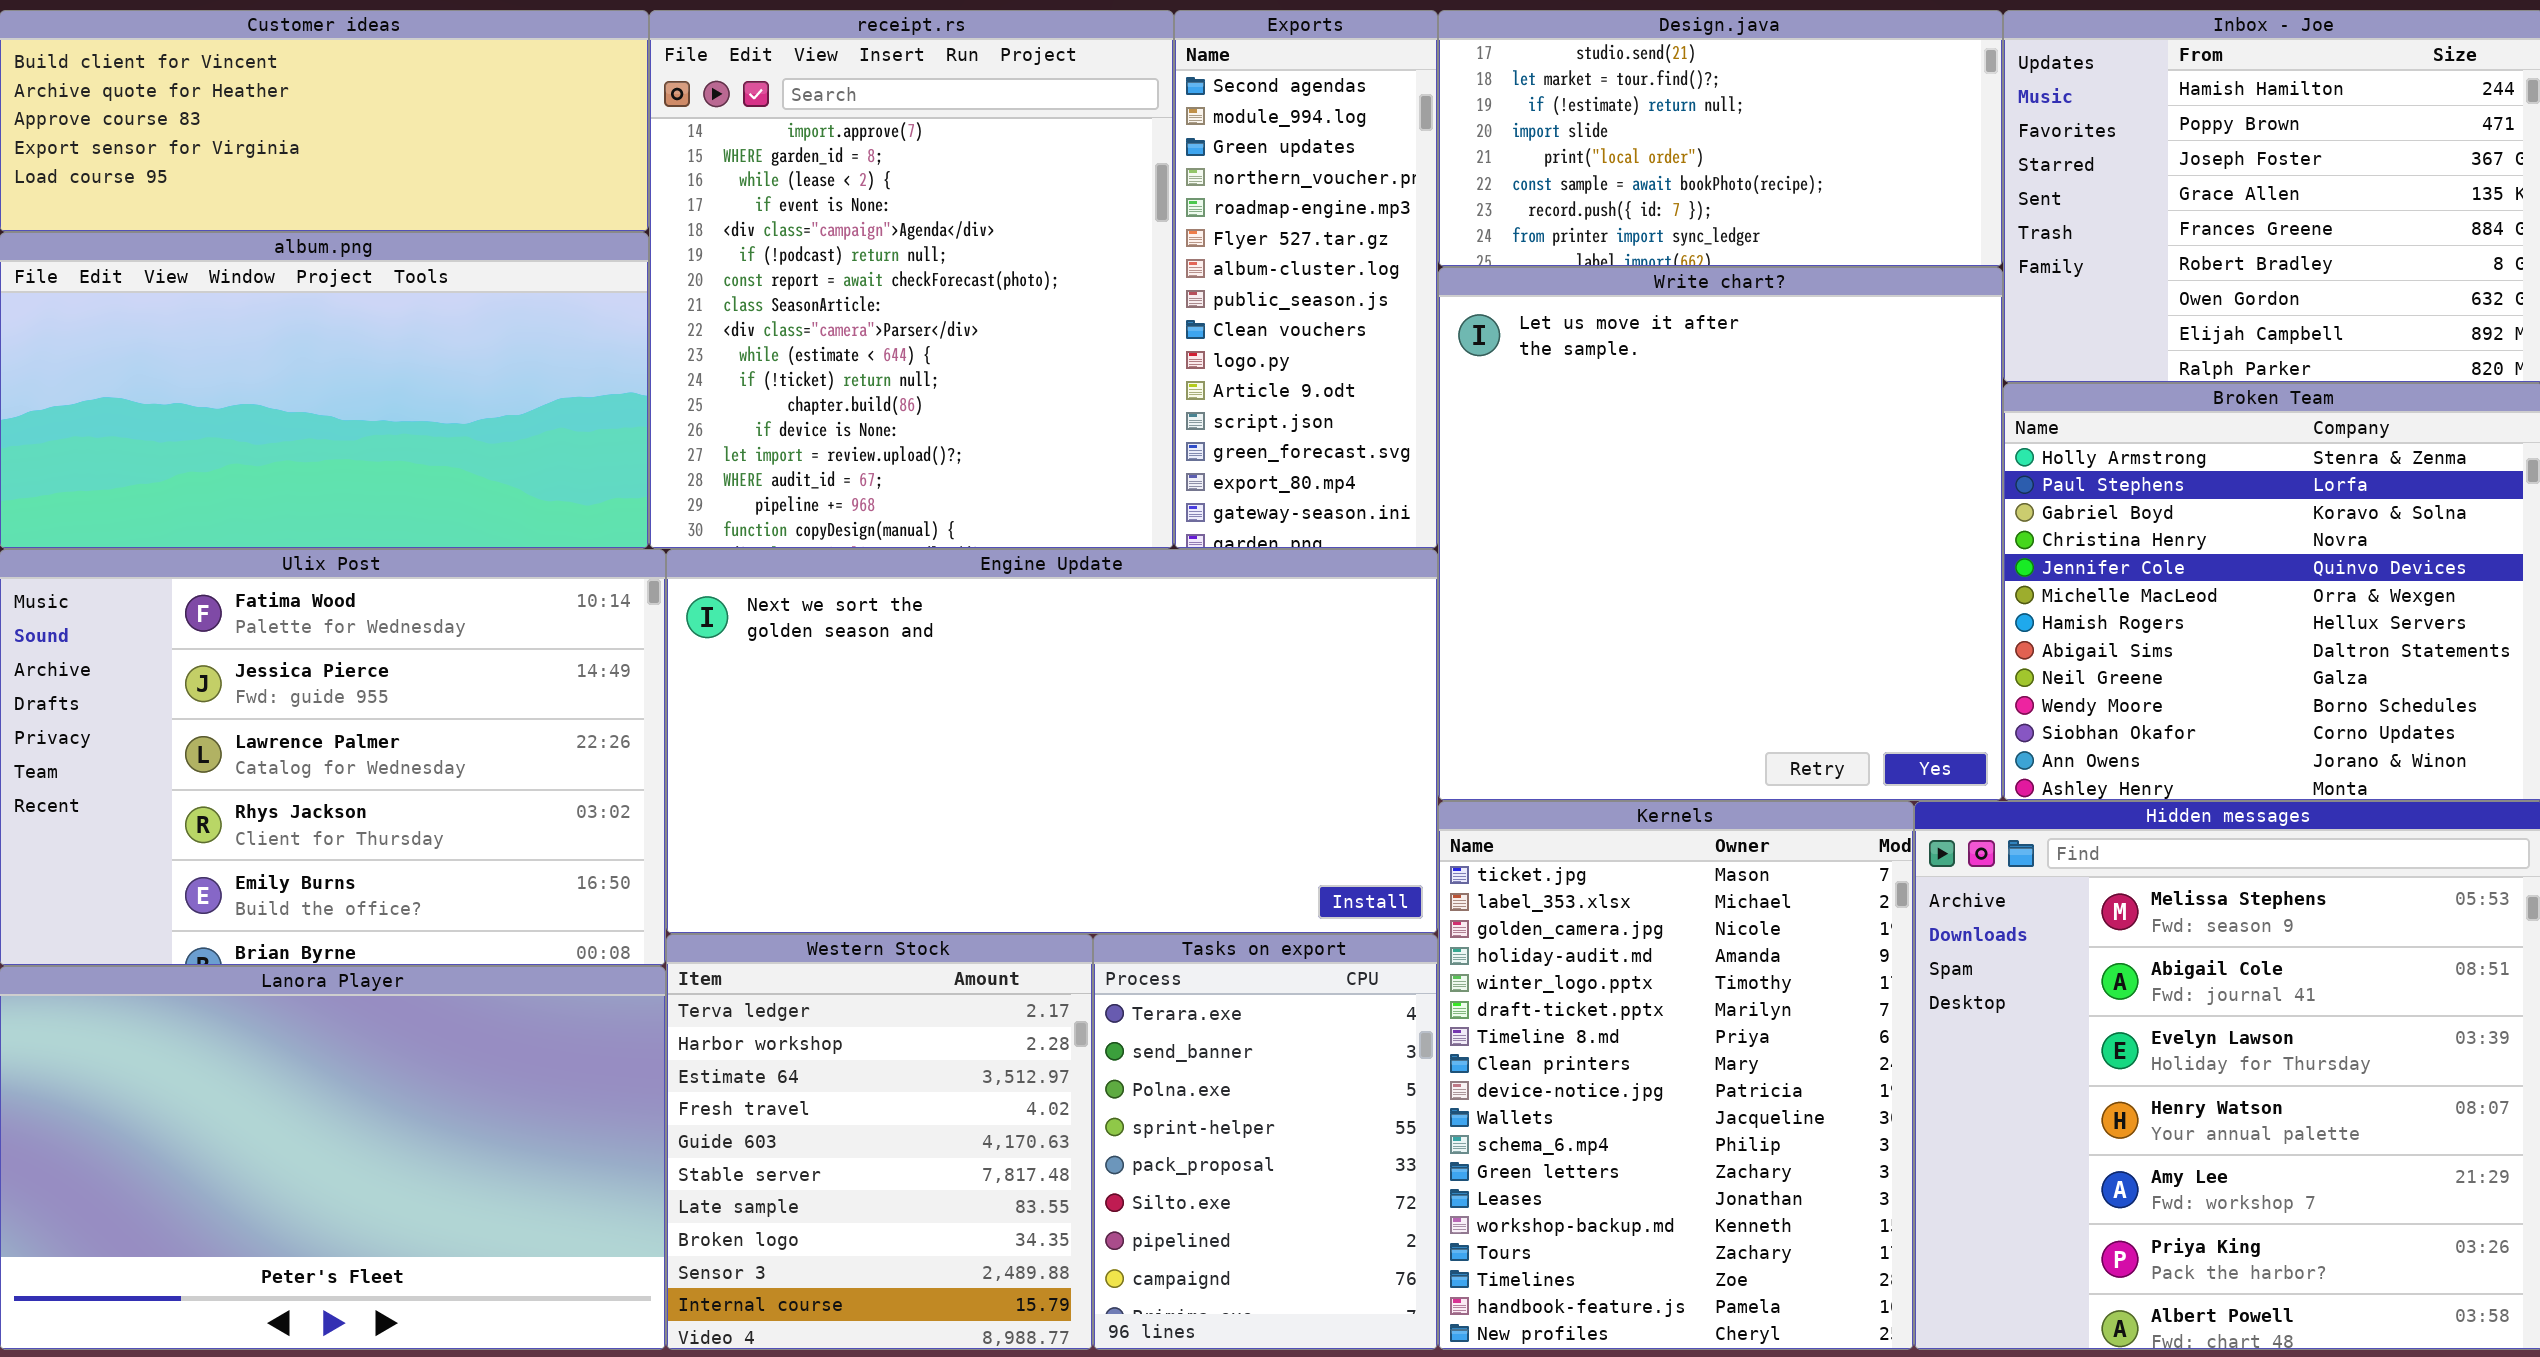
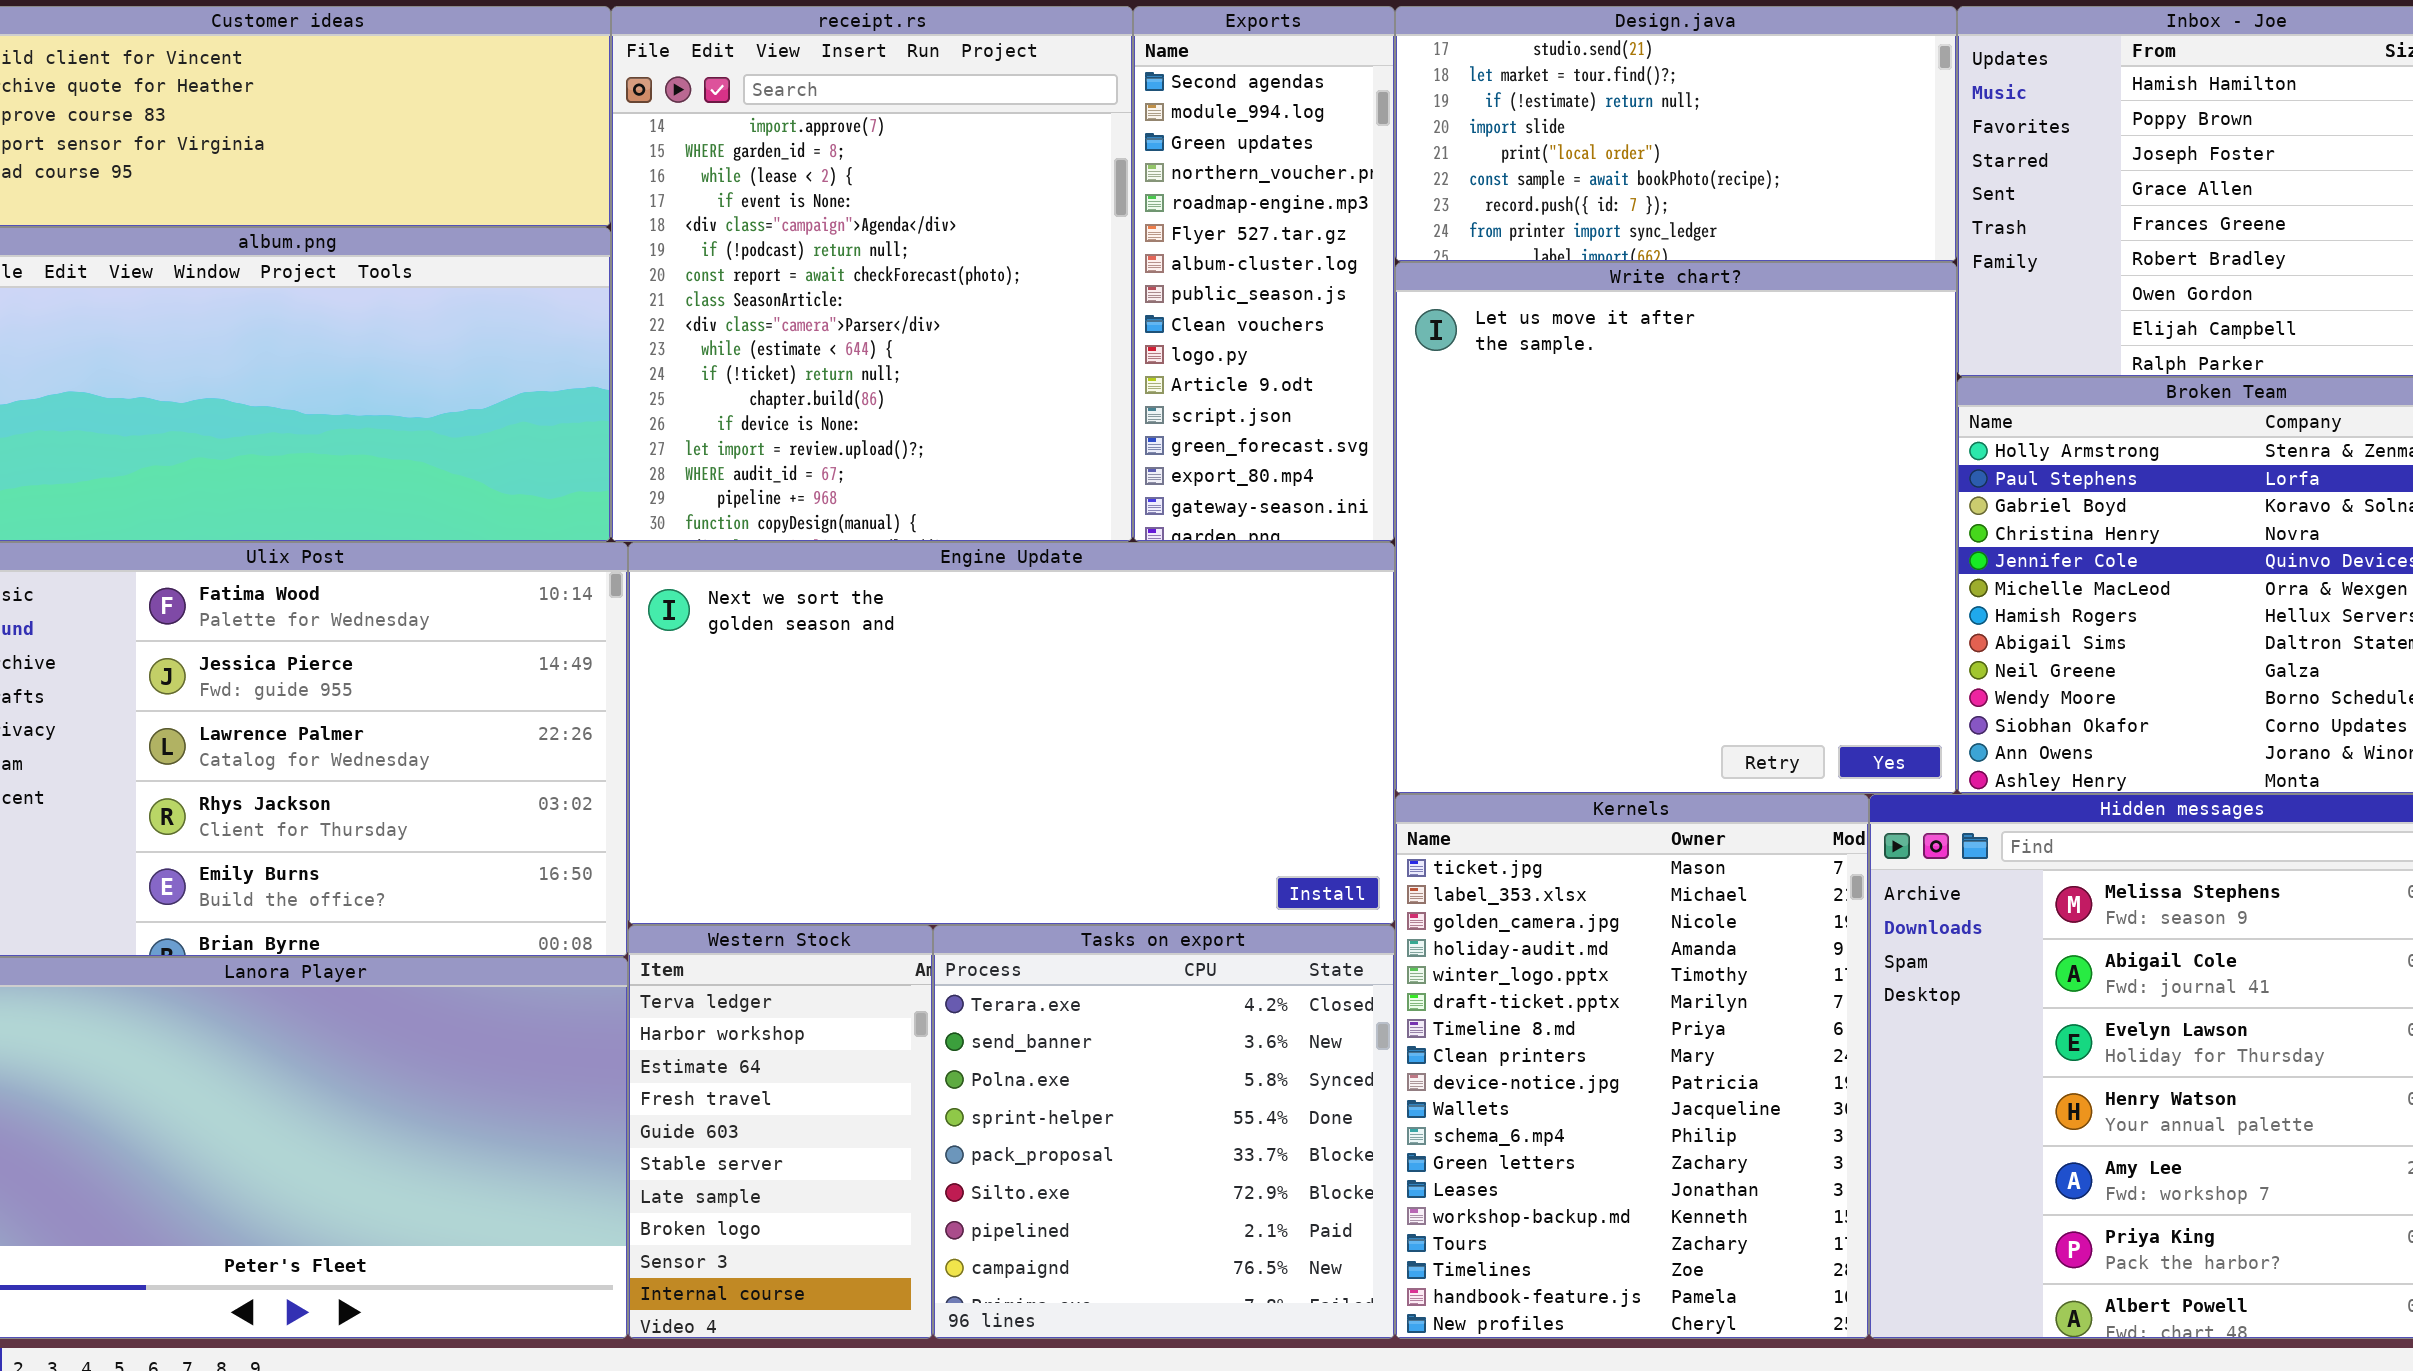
Western Stock: [666,934,1093,1350] -> [628,925,933,1339], resized
Tasks on export: [1093,934,1438,1350] -> [933,925,1395,1339], resized

